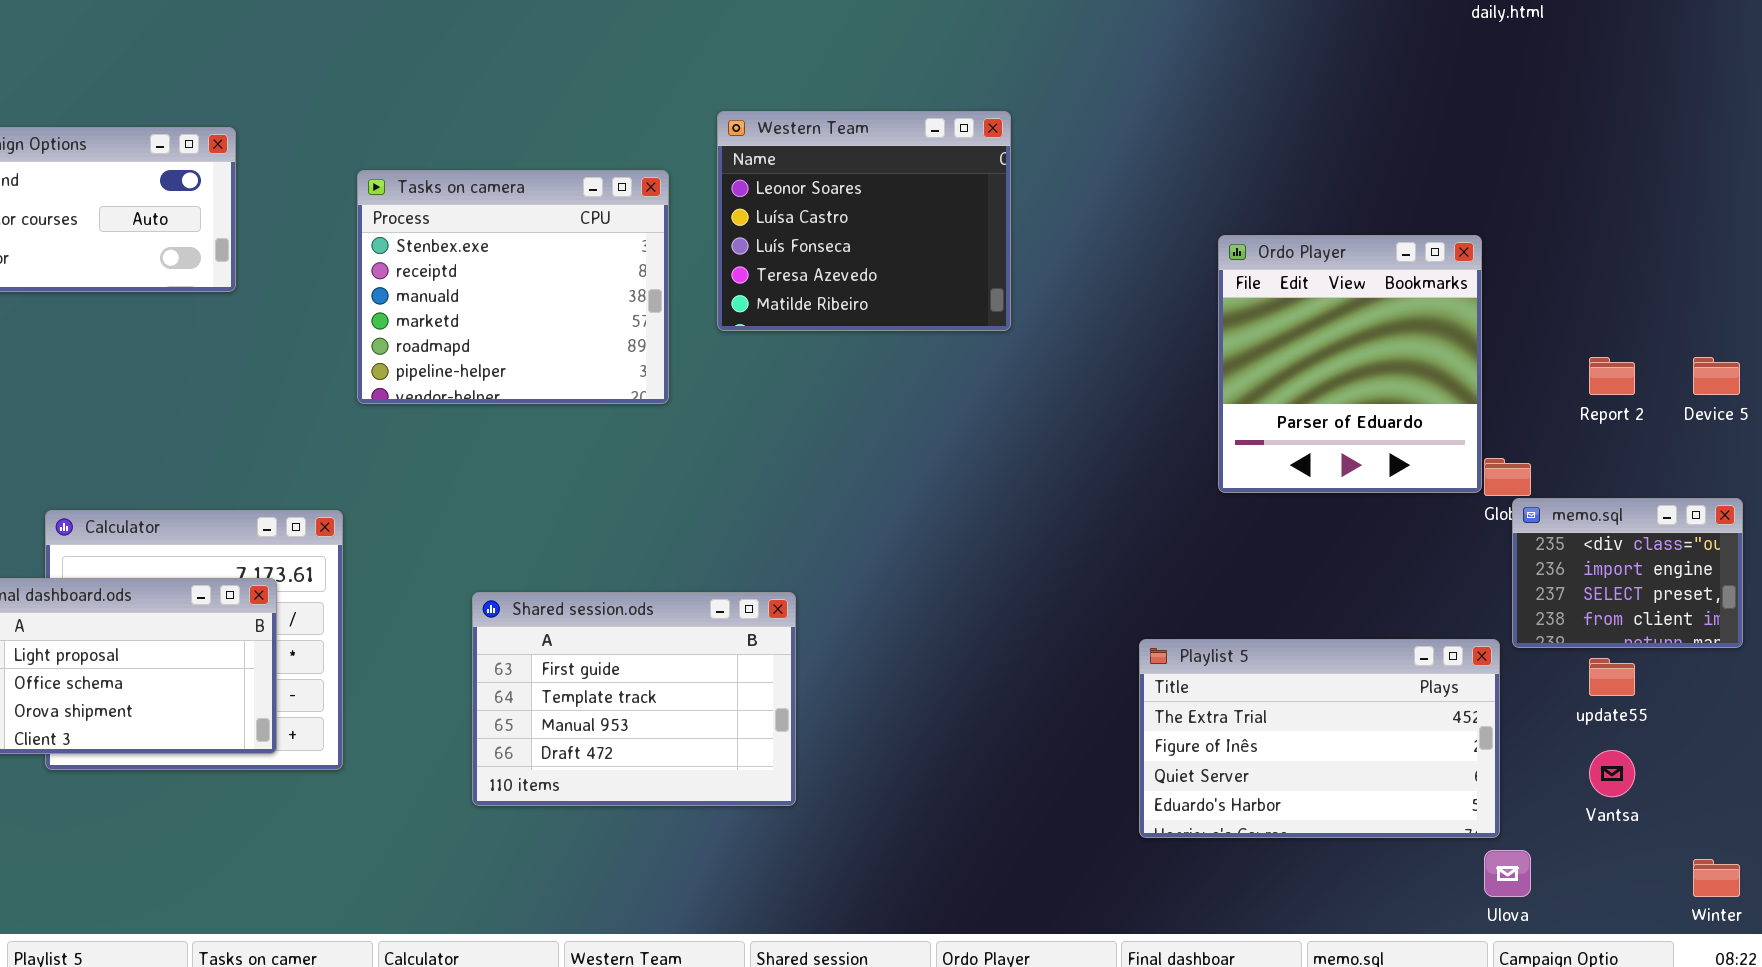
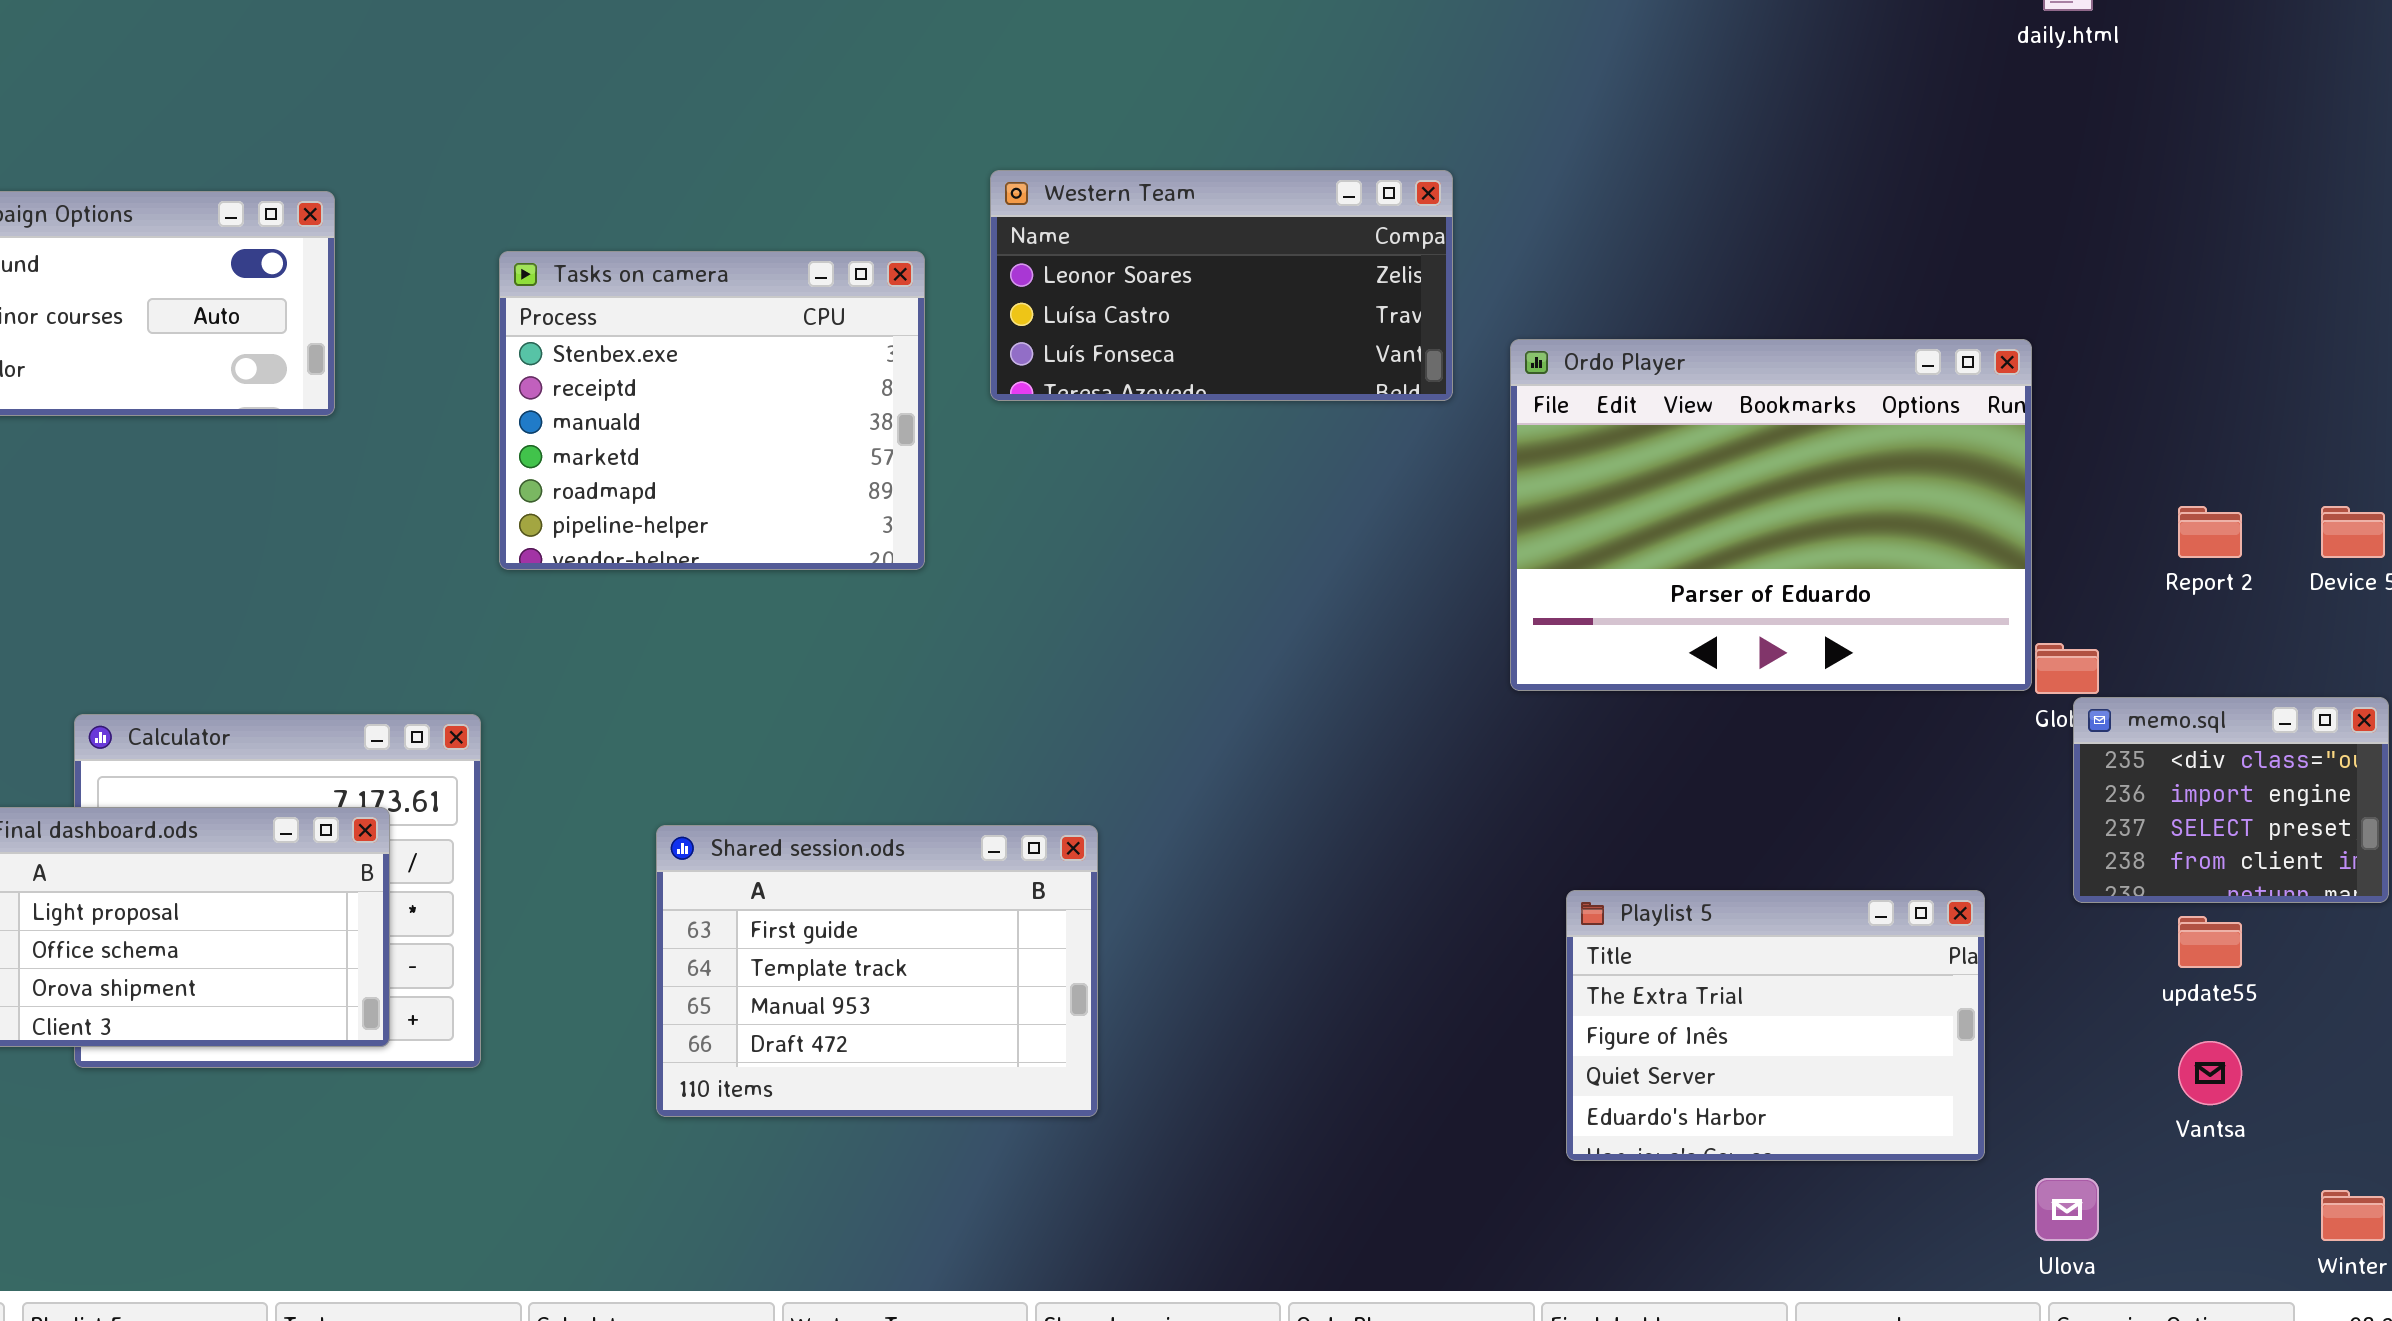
Western Team: [717,111,1011,331] -> [990,170,1453,401], resized
Ordo Player: [1218,235,1482,493] -> [1510,339,2032,691], resized
Playlist 5: [1139,639,1500,838] -> [1566,890,1985,1161], resized

